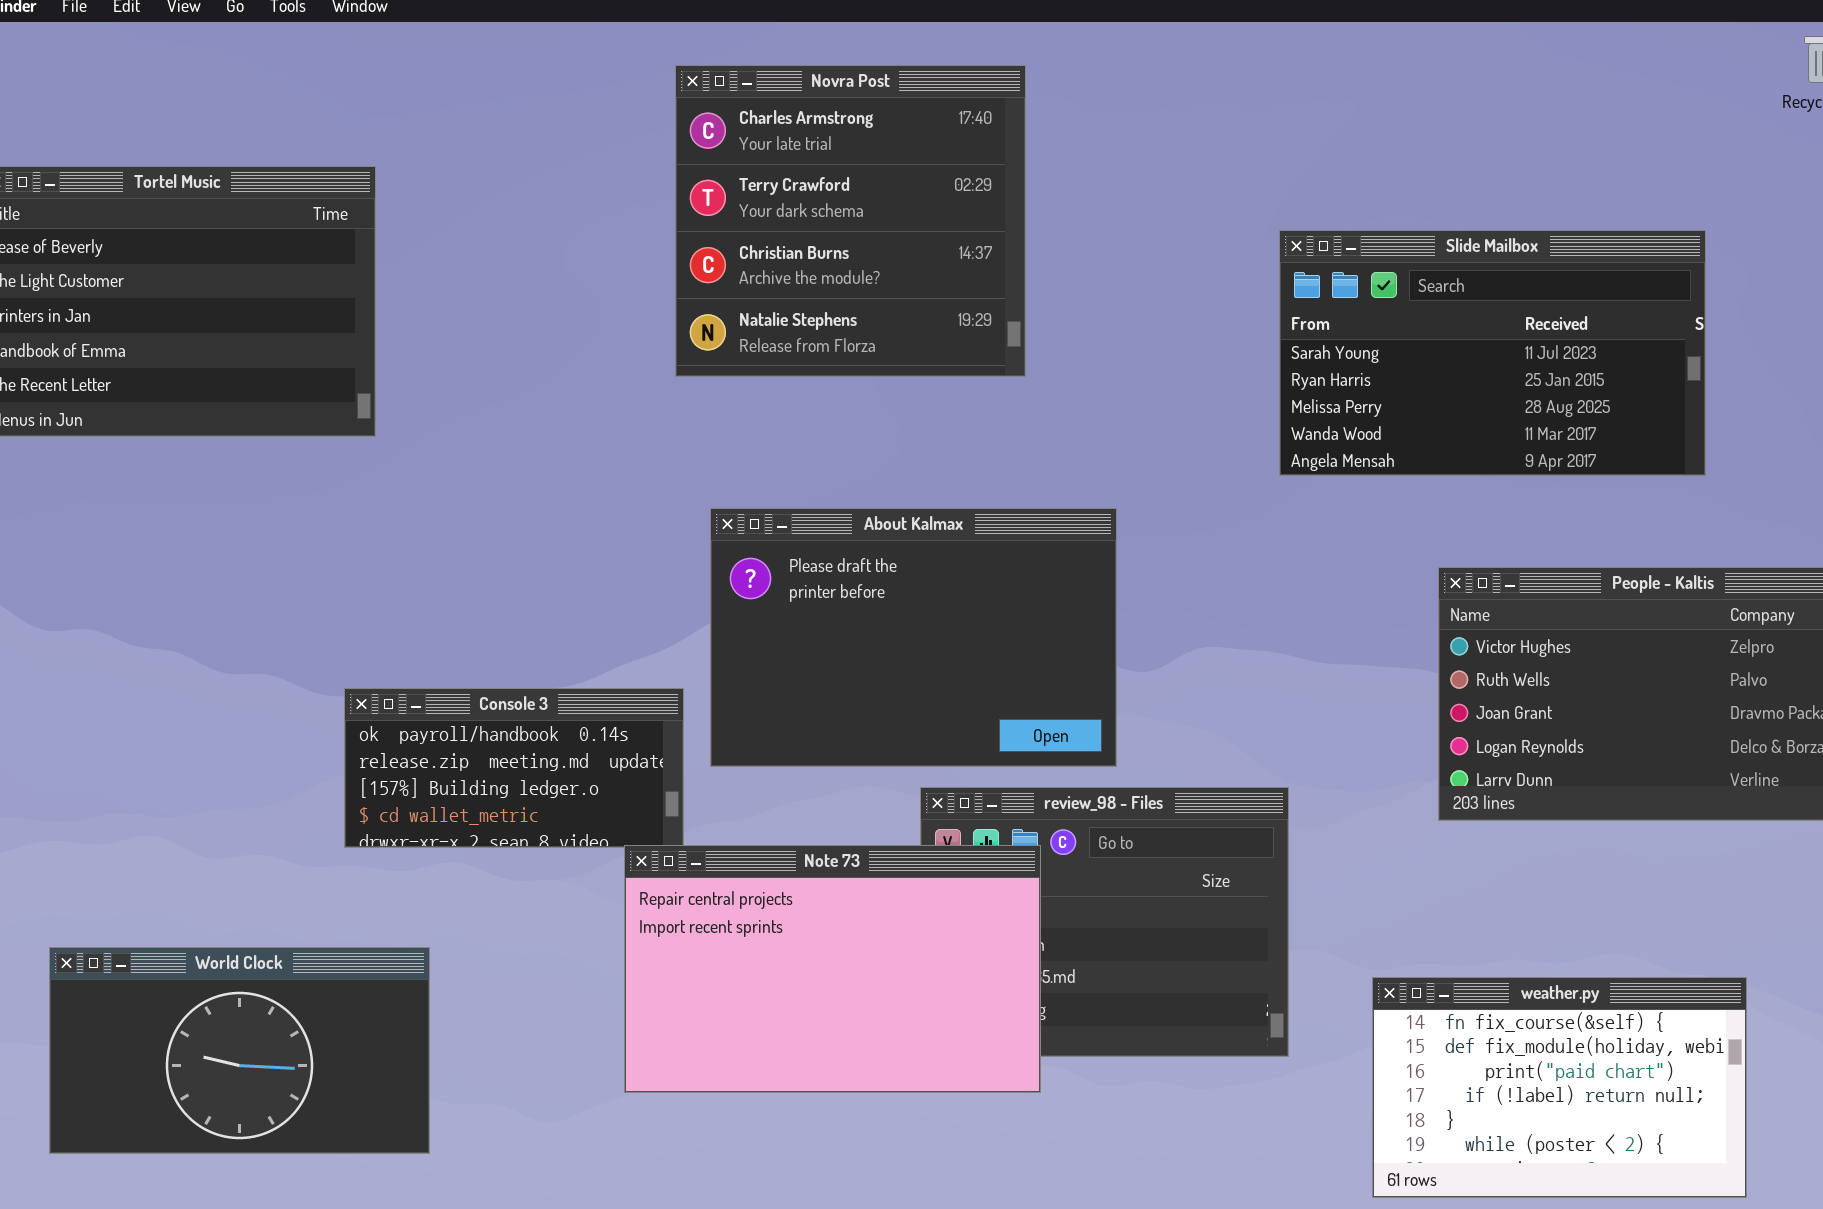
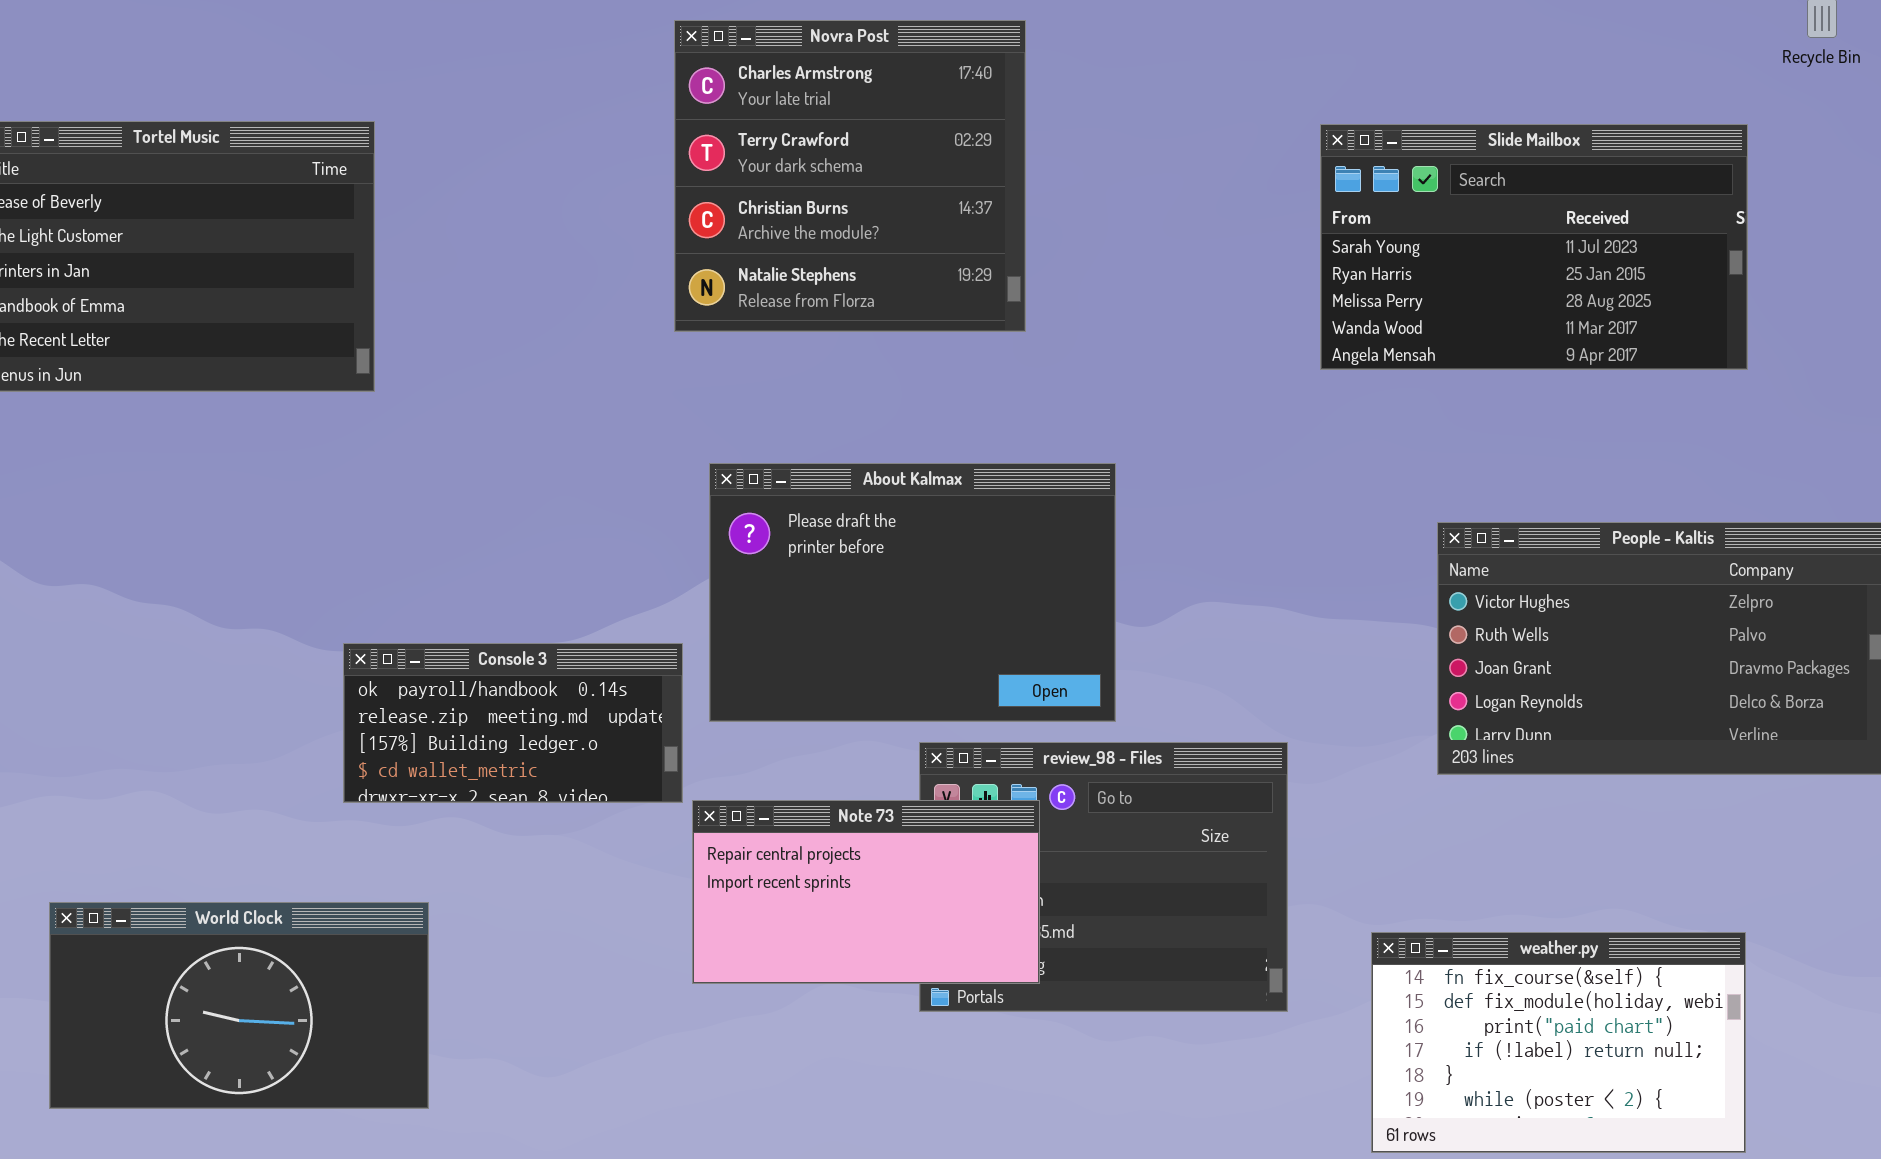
Slide Mailbox: [1279,230,1706,476] -> [1320,124,1748,370], moved
Note 73: [624,845,1041,1093] -> [692,800,1040,984], resized

